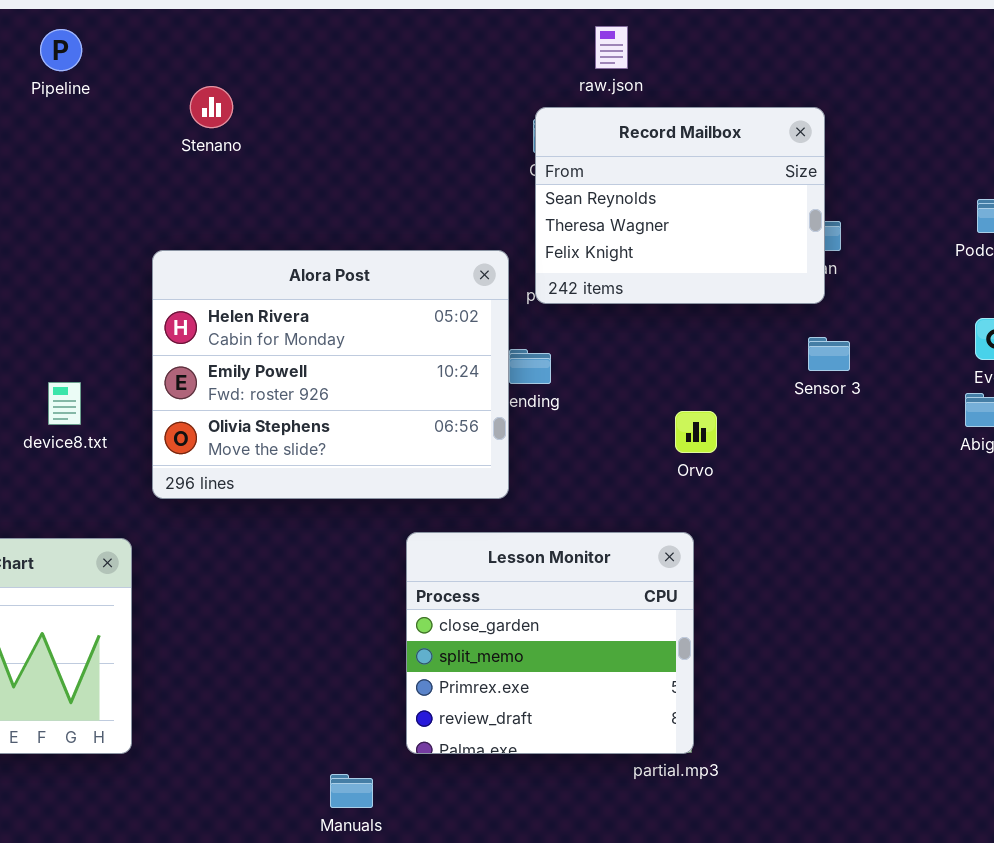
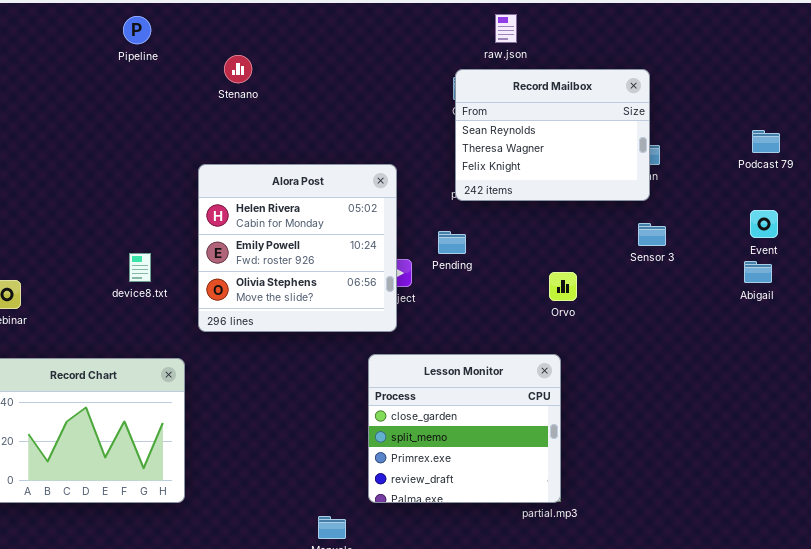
Alora Post: [152,250,509,499] -> [198,164,397,332], resized

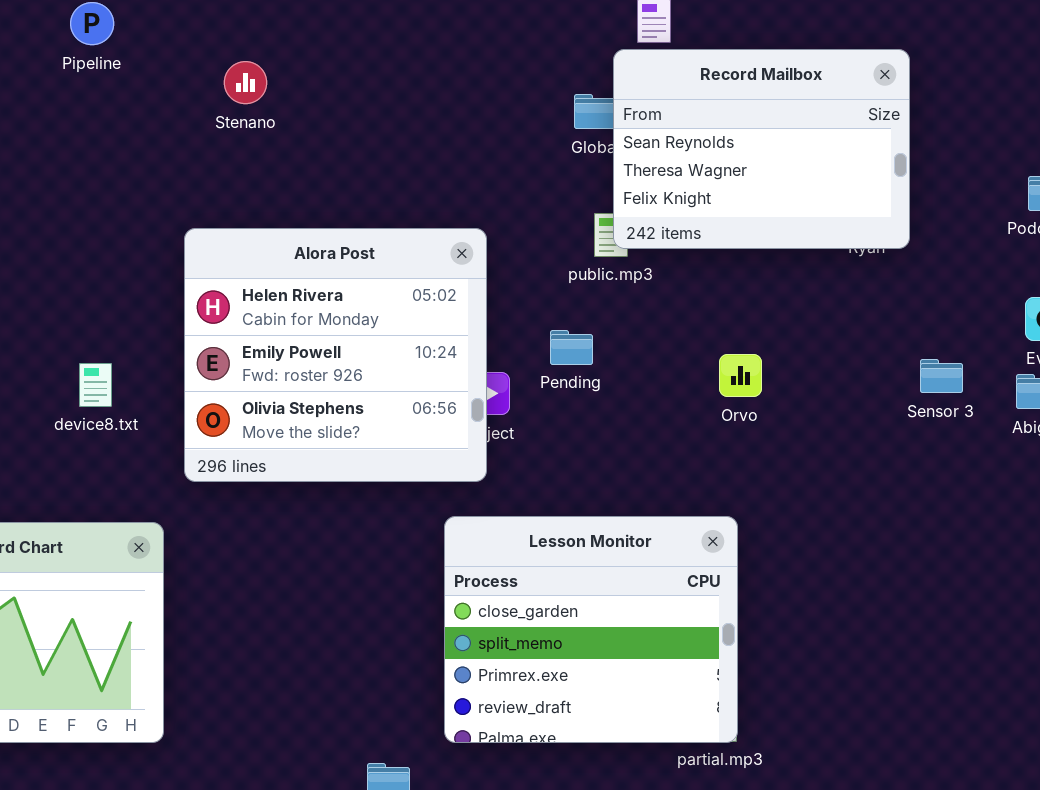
Record Mailbox: [455,69,650,201] -> [613,49,910,249], moved
Sensor 3: [638,223,666,246] -> [920,359,963,393], moved
Orvo: [549,272,577,301] -> [719,354,762,397], moved

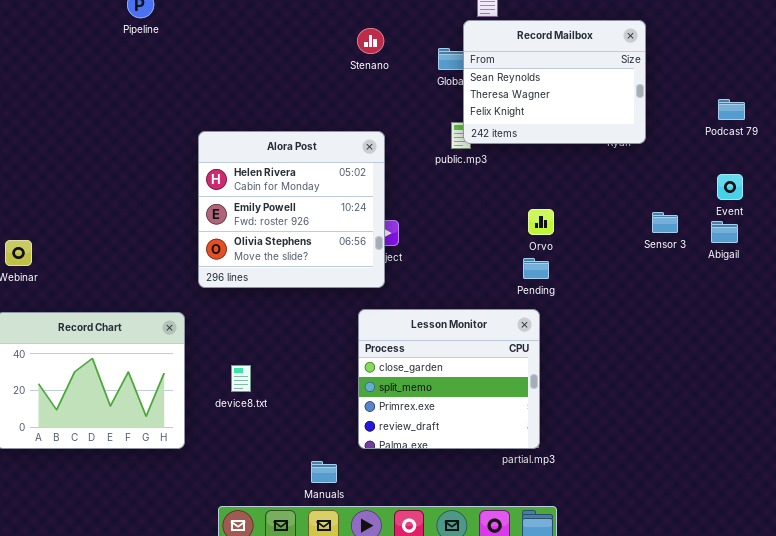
Stenano: [224,61,267,104] -> [357,28,384,54], moved
Pending: [550,330,593,365] -> [523,258,549,279], moved
device8.txt: [79,363,112,407] -> [231,365,251,392], moved

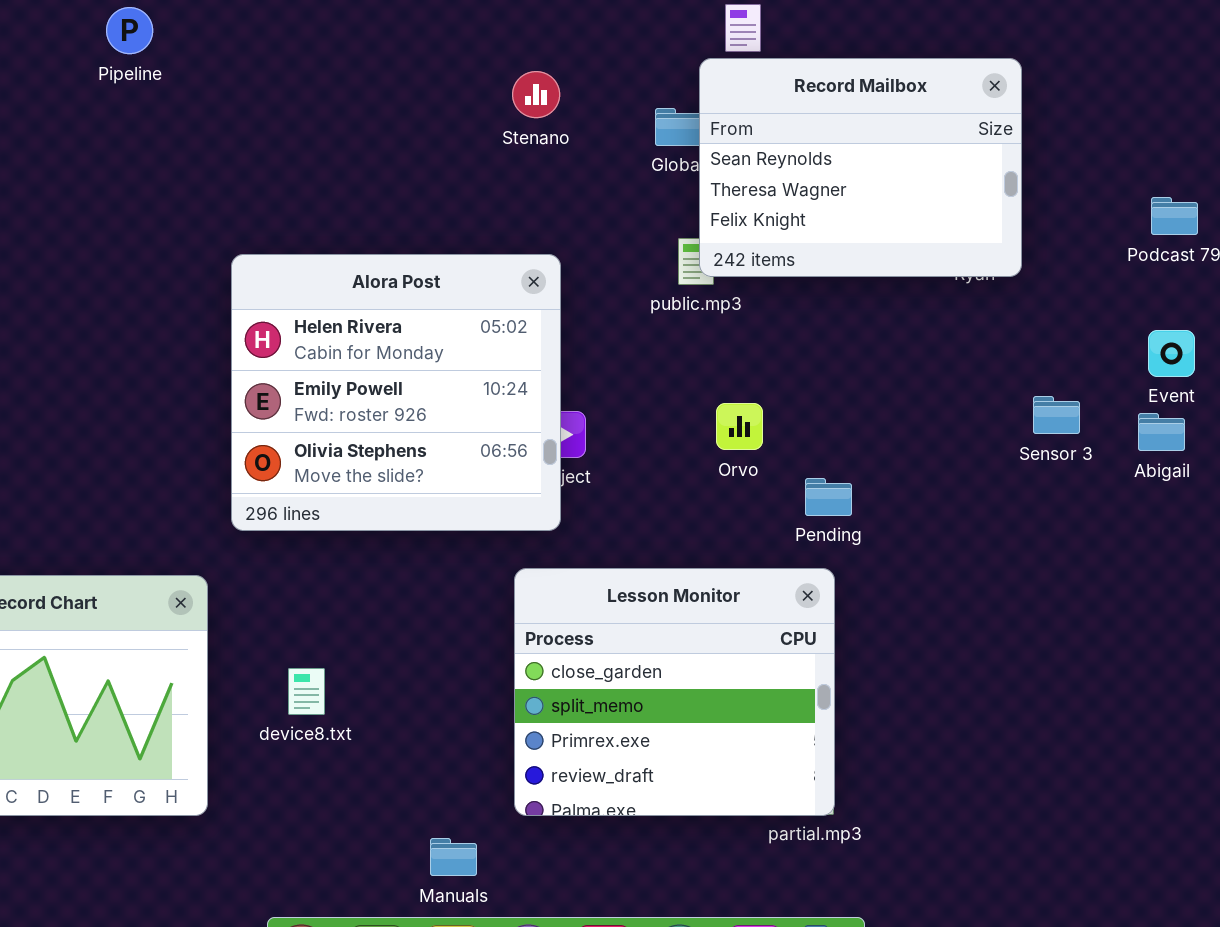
Orvo: [528,209,554,235] -> [716,403,763,450], moved

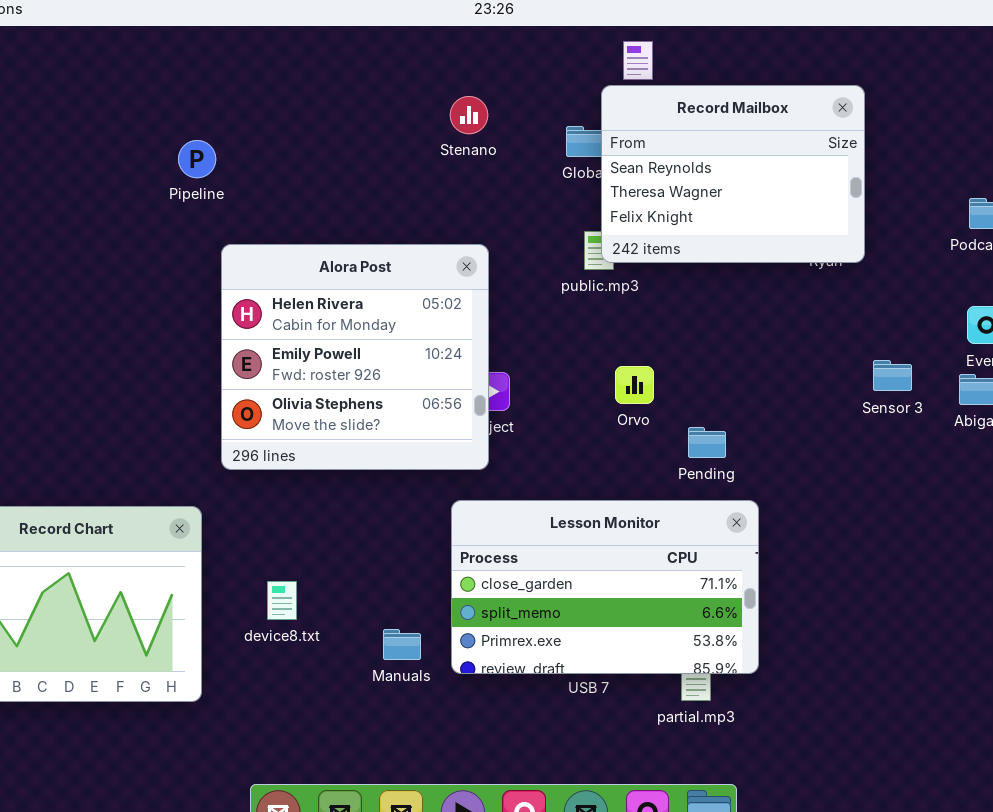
Pipeline: [106,7,153,54] -> [178,140,216,178], moved
Lesson Monitor: [514,568,835,816] -> [451,500,759,674], resized
Manuals: [430,838,477,876] -> [383,629,421,660], moved

